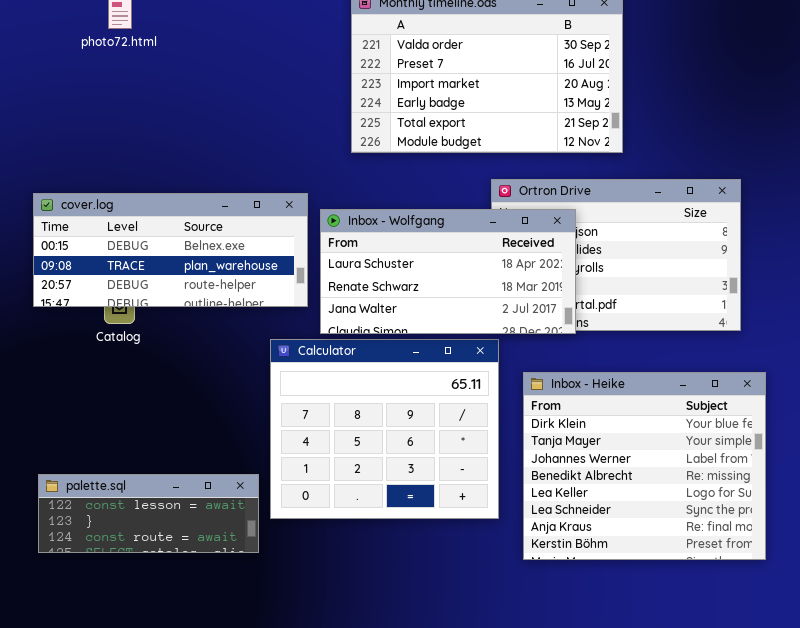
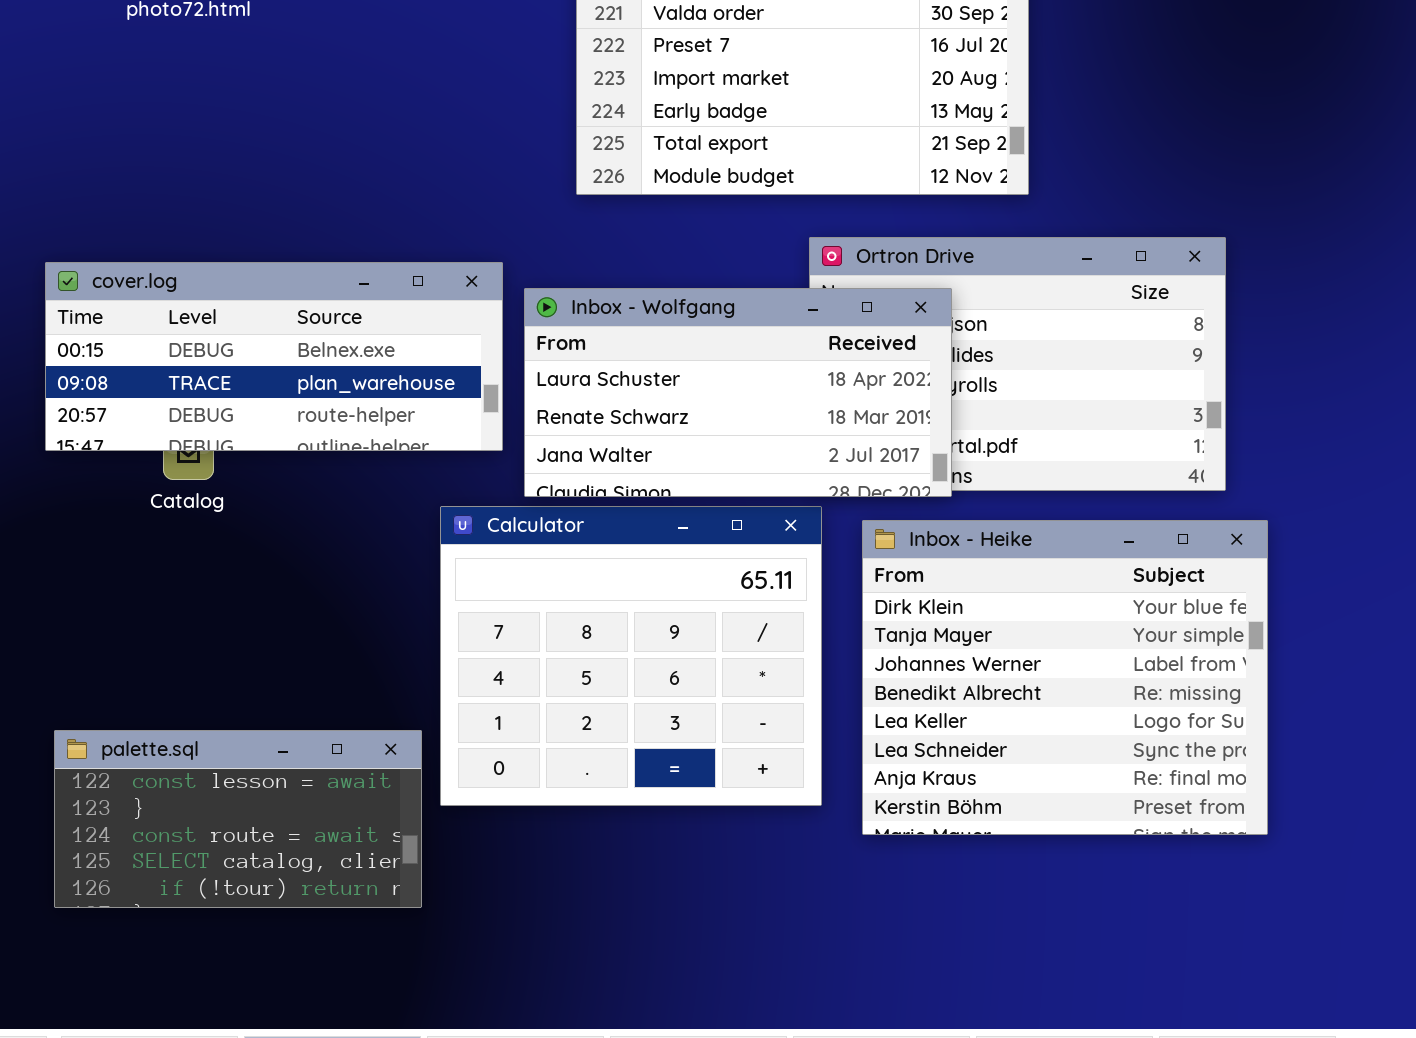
Inbox - Heike: [523,372,766,560] -> [862,520,1268,835], moved
palette.sql: [38,474,259,553] -> [54,730,422,908], resized

